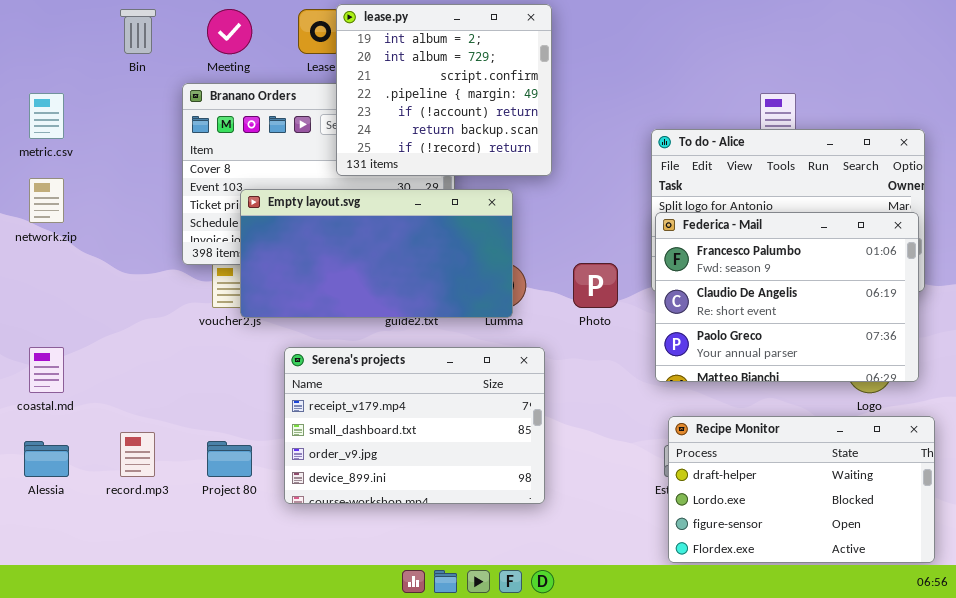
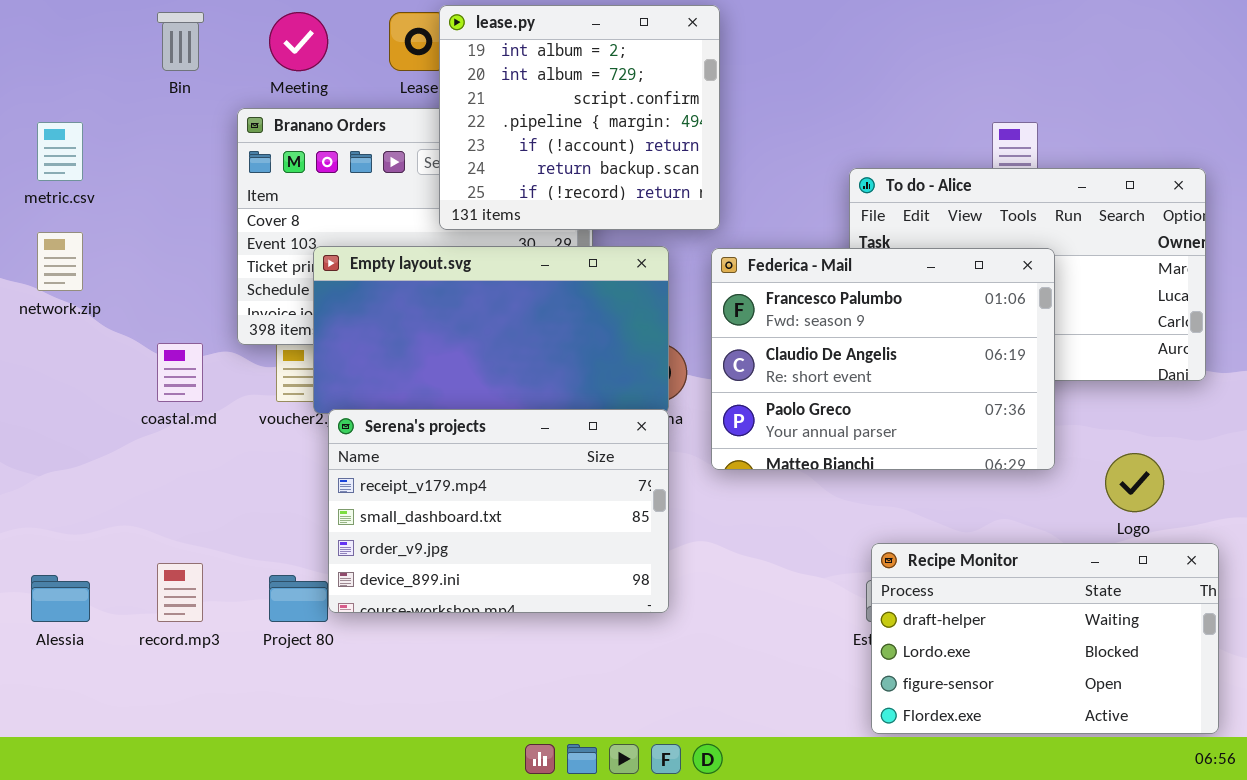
Federica - Mail: [655,212,919,382] -> [711,248,1055,470], moved
coastal.md: [29,347,64,393] -> [157,343,203,402], moved
Serena's projects: [284,347,545,504] -> [328,409,669,613], moved

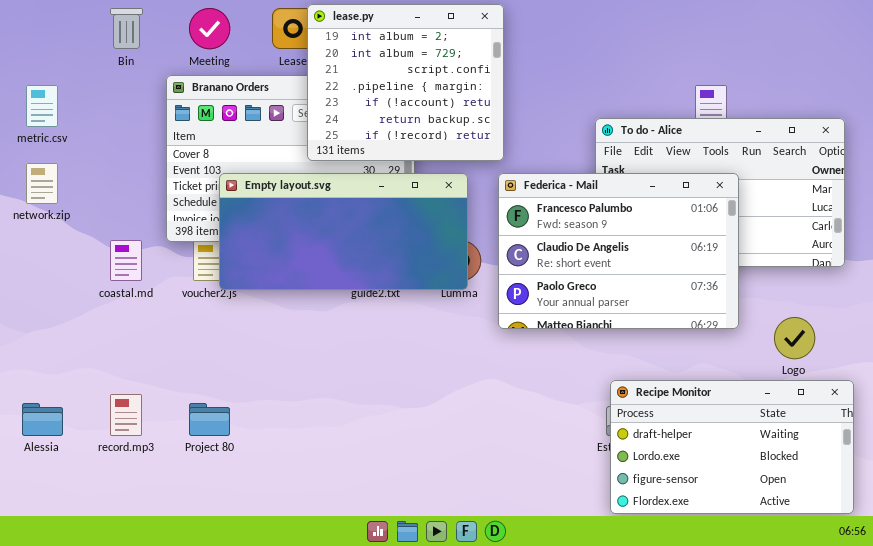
Serena's projects: [328,409,669,613] -> none, closed

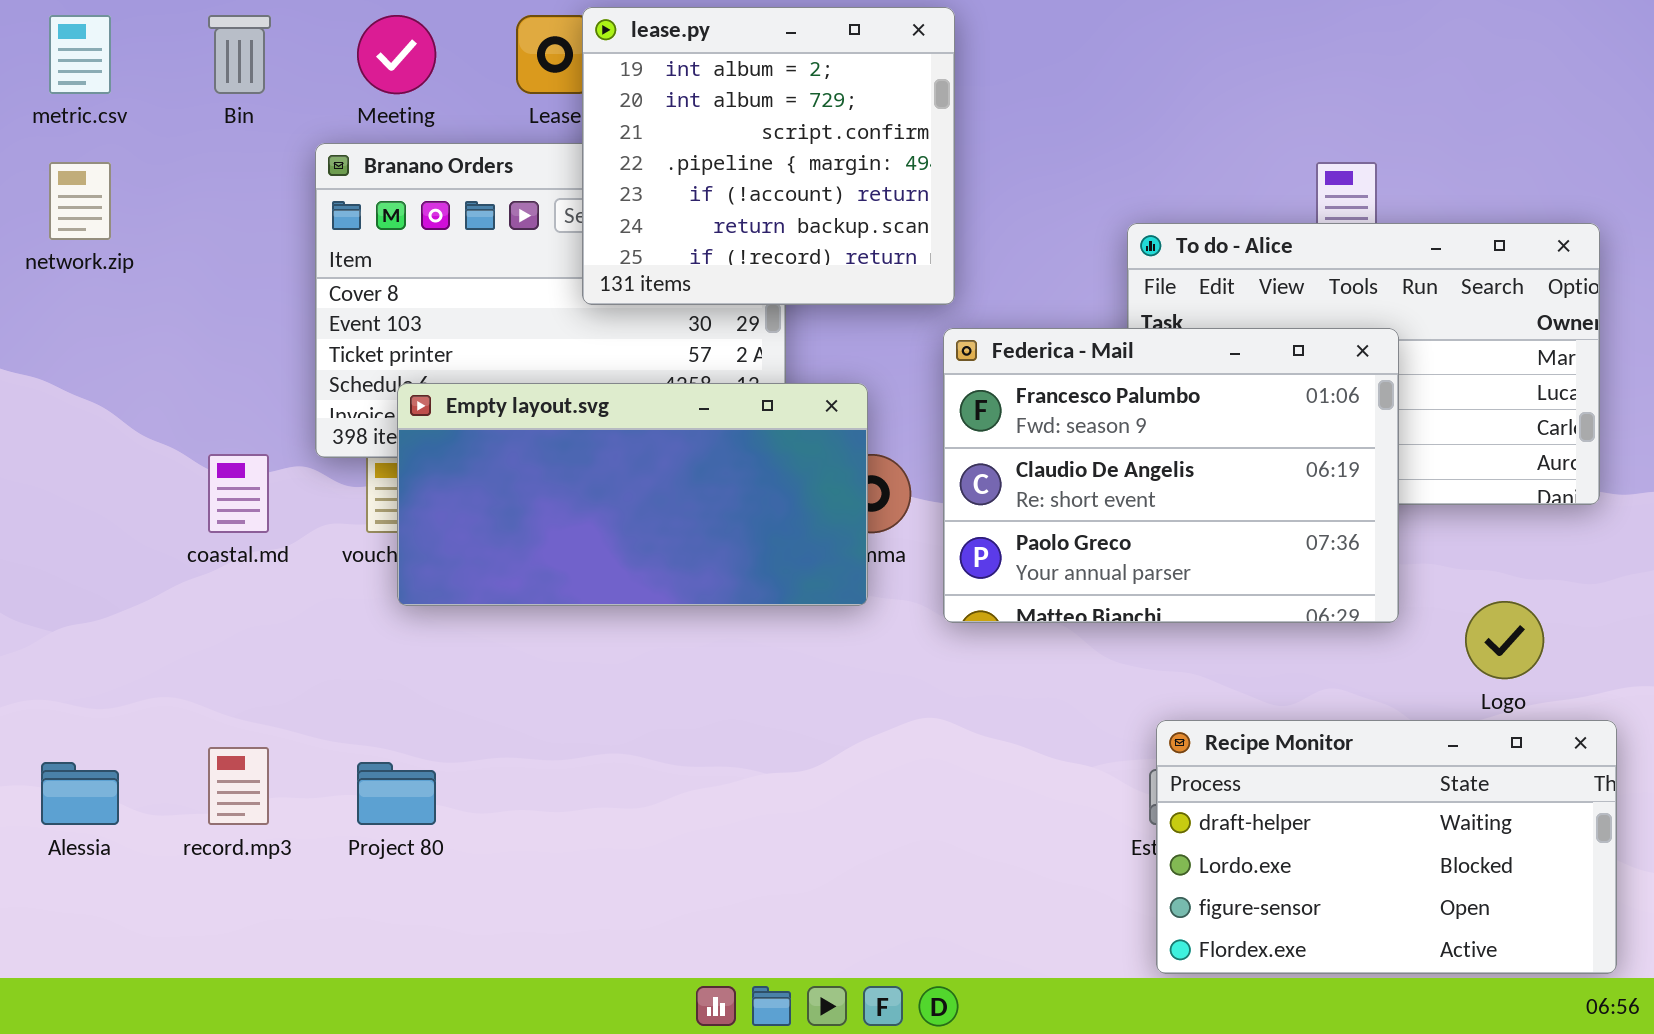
metric.csv: [26,85,58,127] -> [49,15,111,94], moved
network.zip: [26,163,58,204] -> [49,162,111,240], moved
Empty layout.svg: [219,173,468,290] -> [397,383,868,606], moved

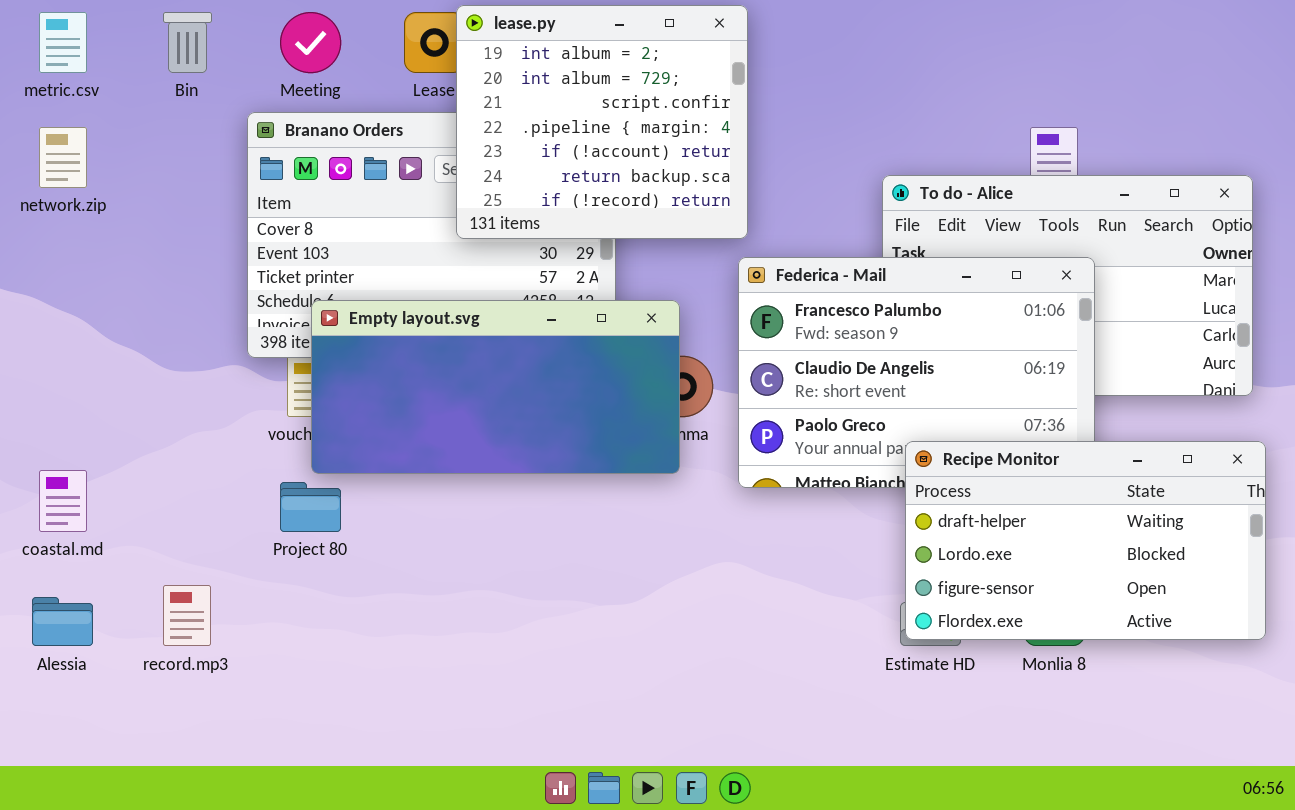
coastal.md: [208,454,269,533] -> [39,470,87,532], moved
Recipe Monitor: [1156,720,1617,974] -> [905,441,1266,640], moved
Project 80: [357,762,436,825] -> [280,482,341,532], moved

